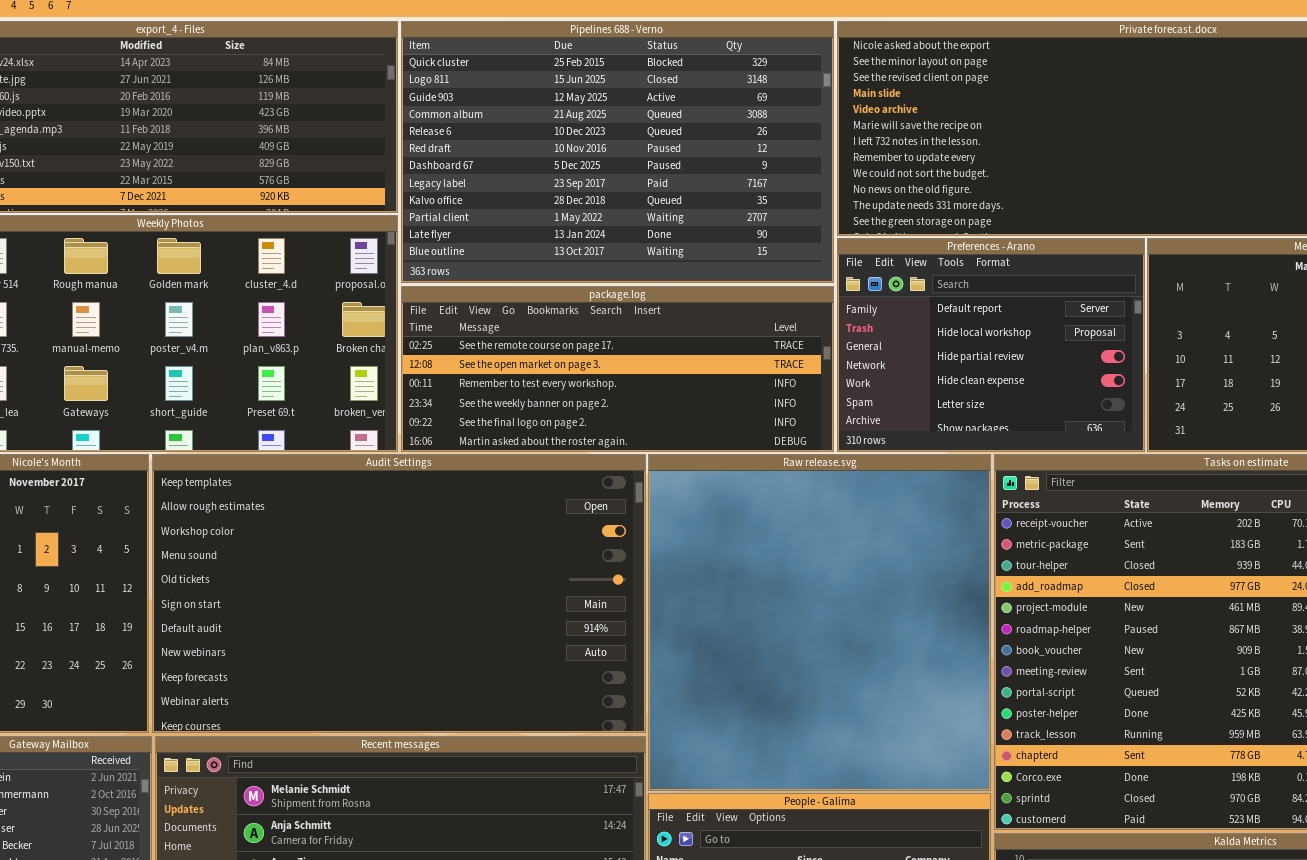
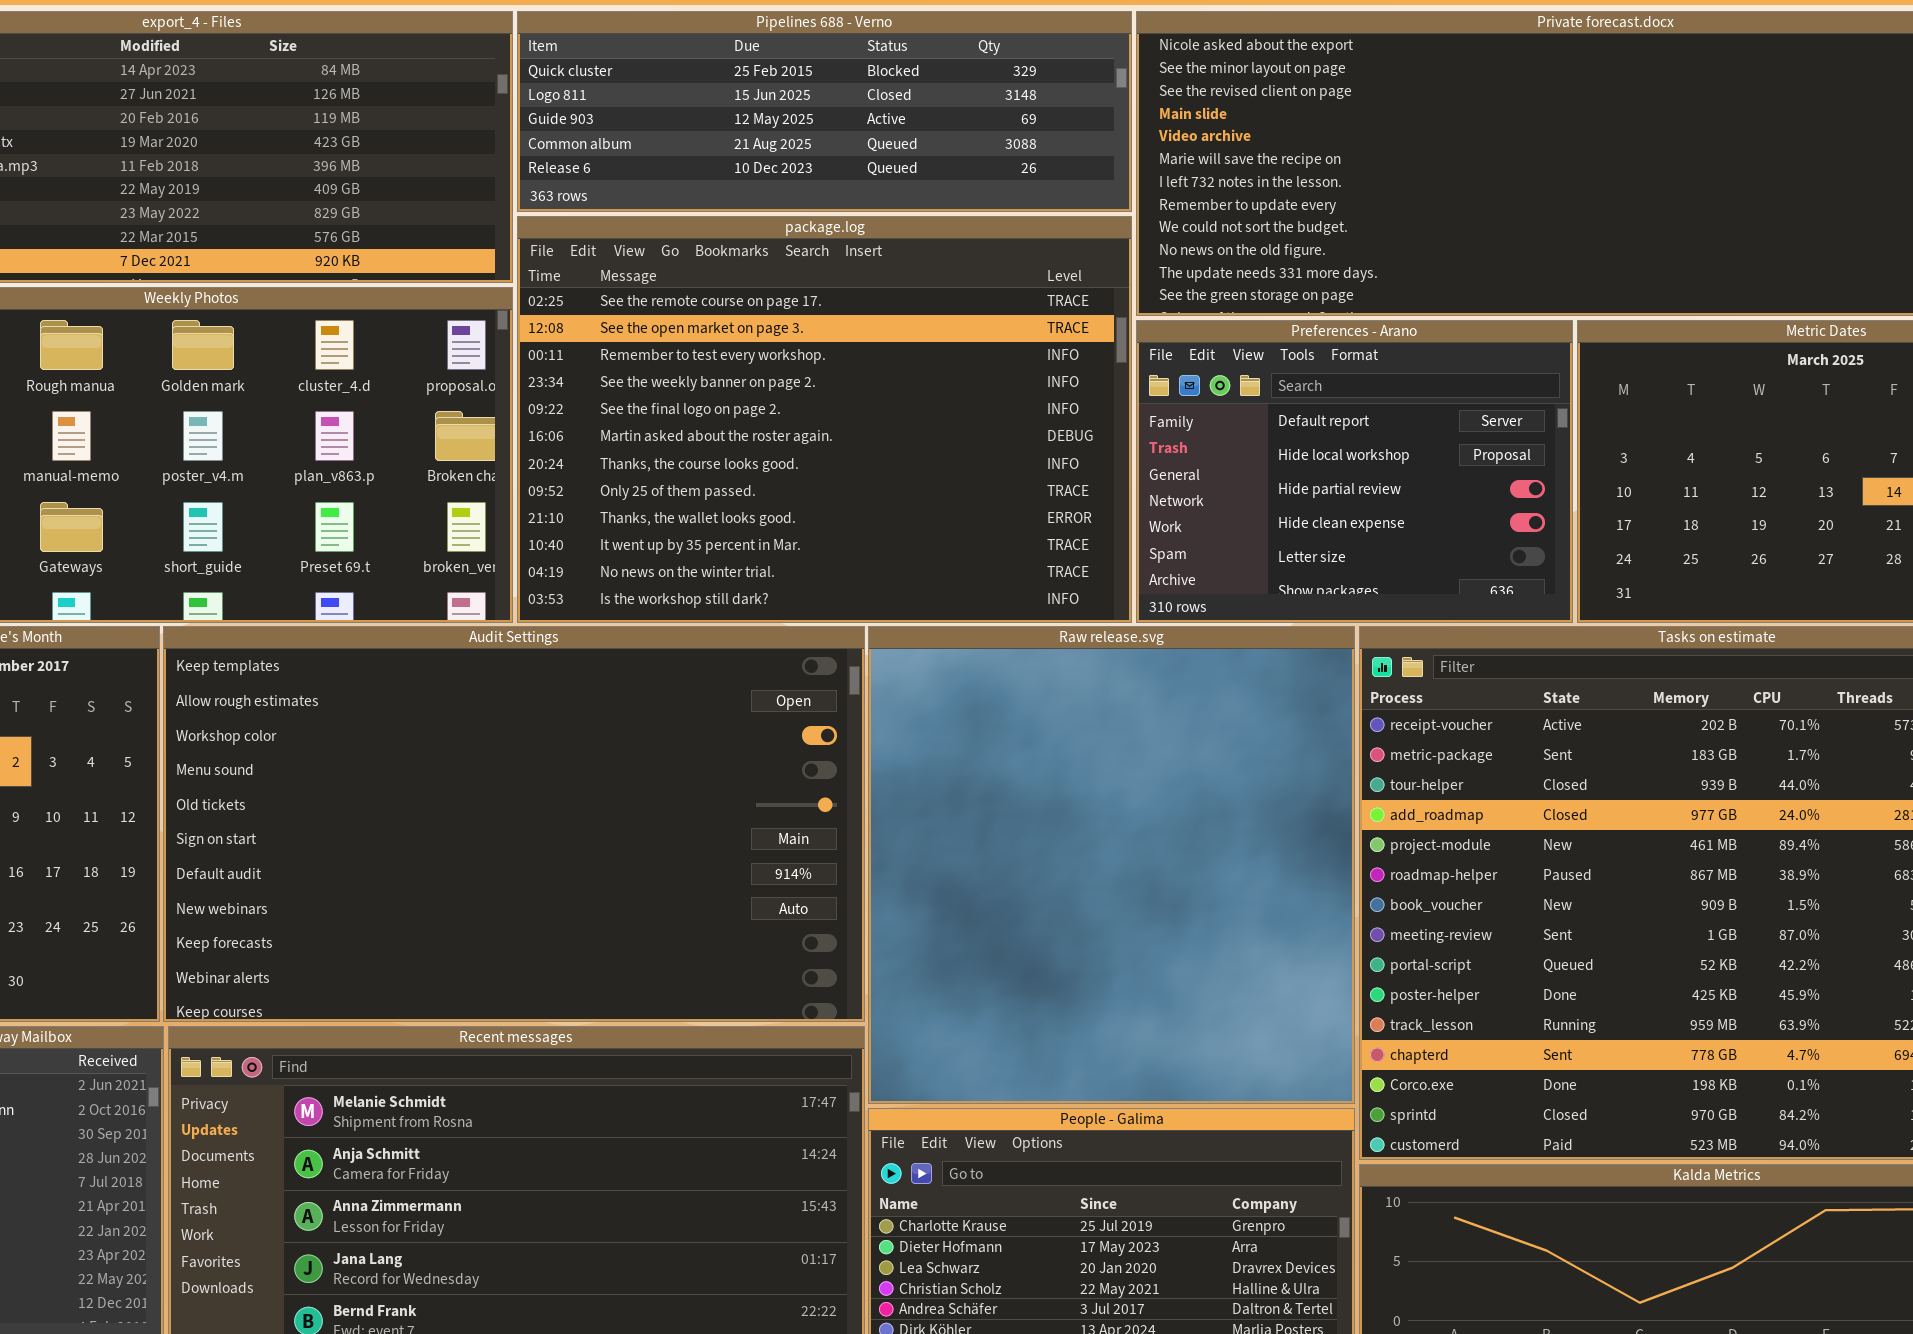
Pipelines 688 - Verno: [401,21,834,283] -> [517,11,1132,212], resized
package.log: [401,286,834,452] -> [517,216,1132,623], resized

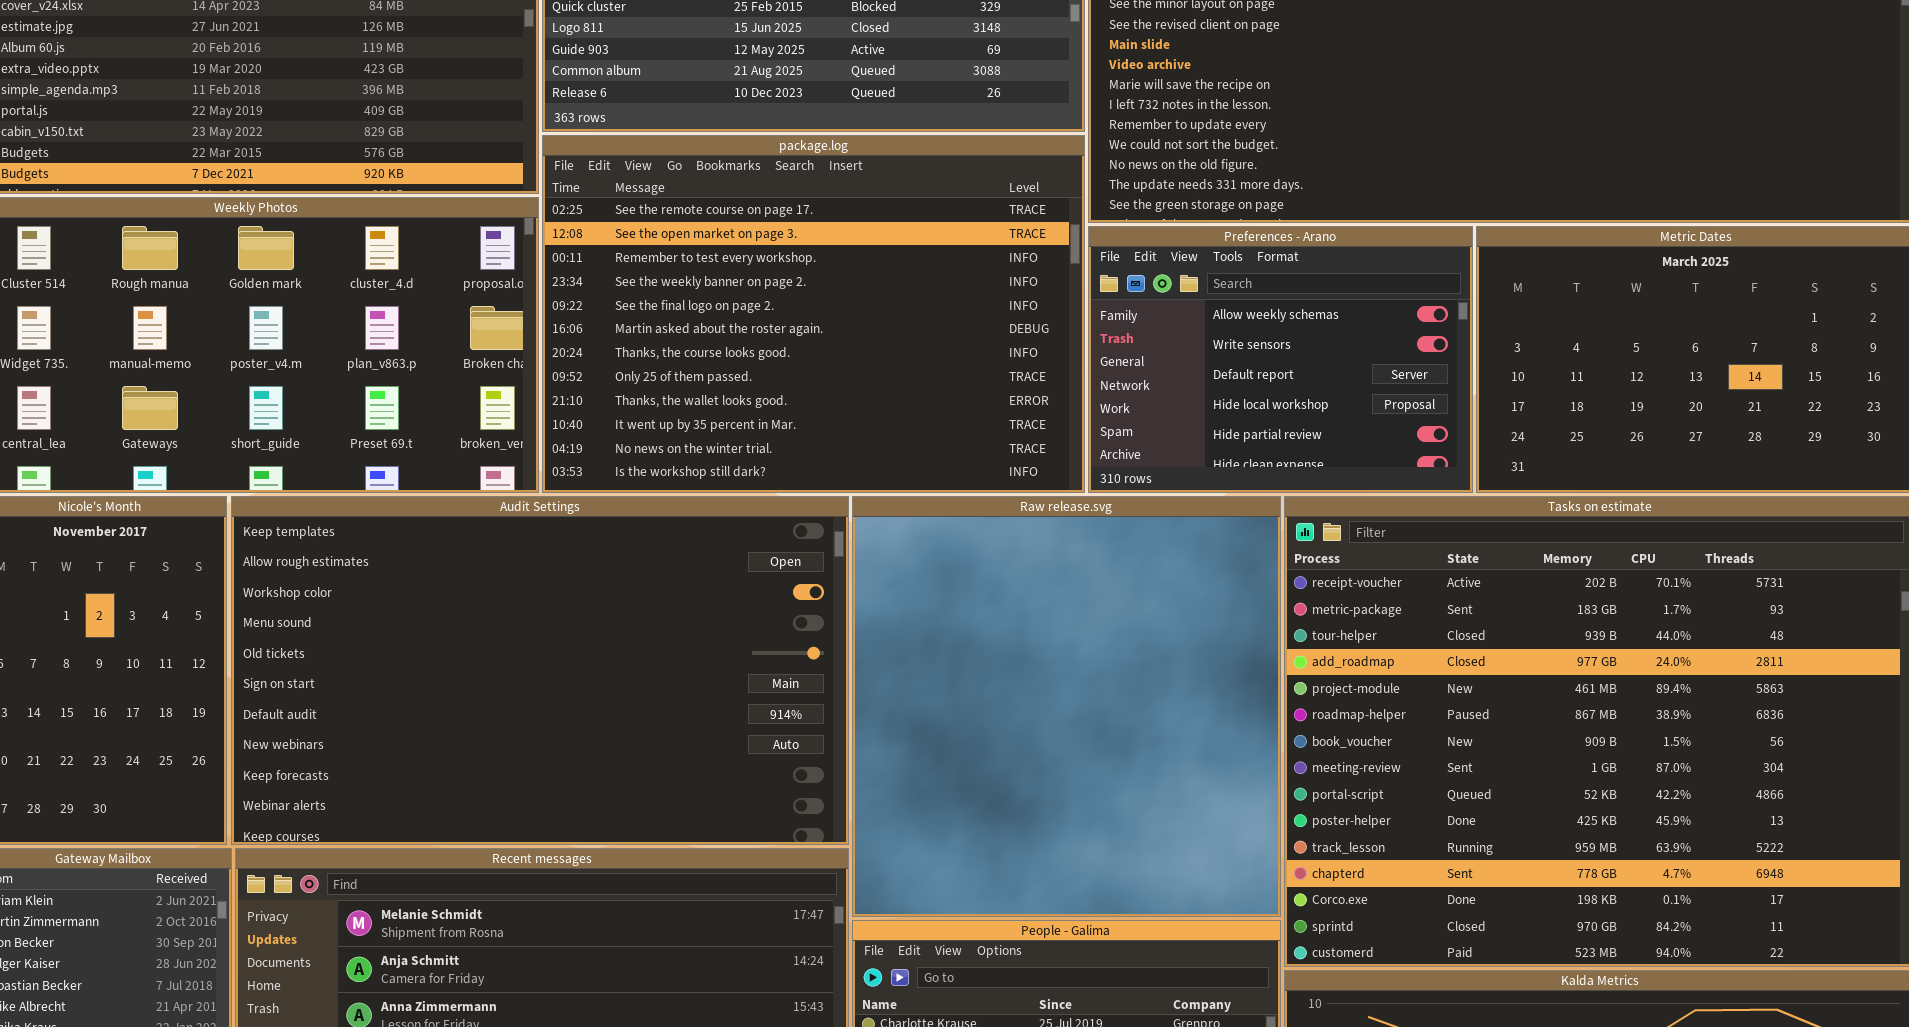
Preferences - Arano: [1136,320,1573,623] -> [1088,226,1473,493], scrolled up 2 rows

